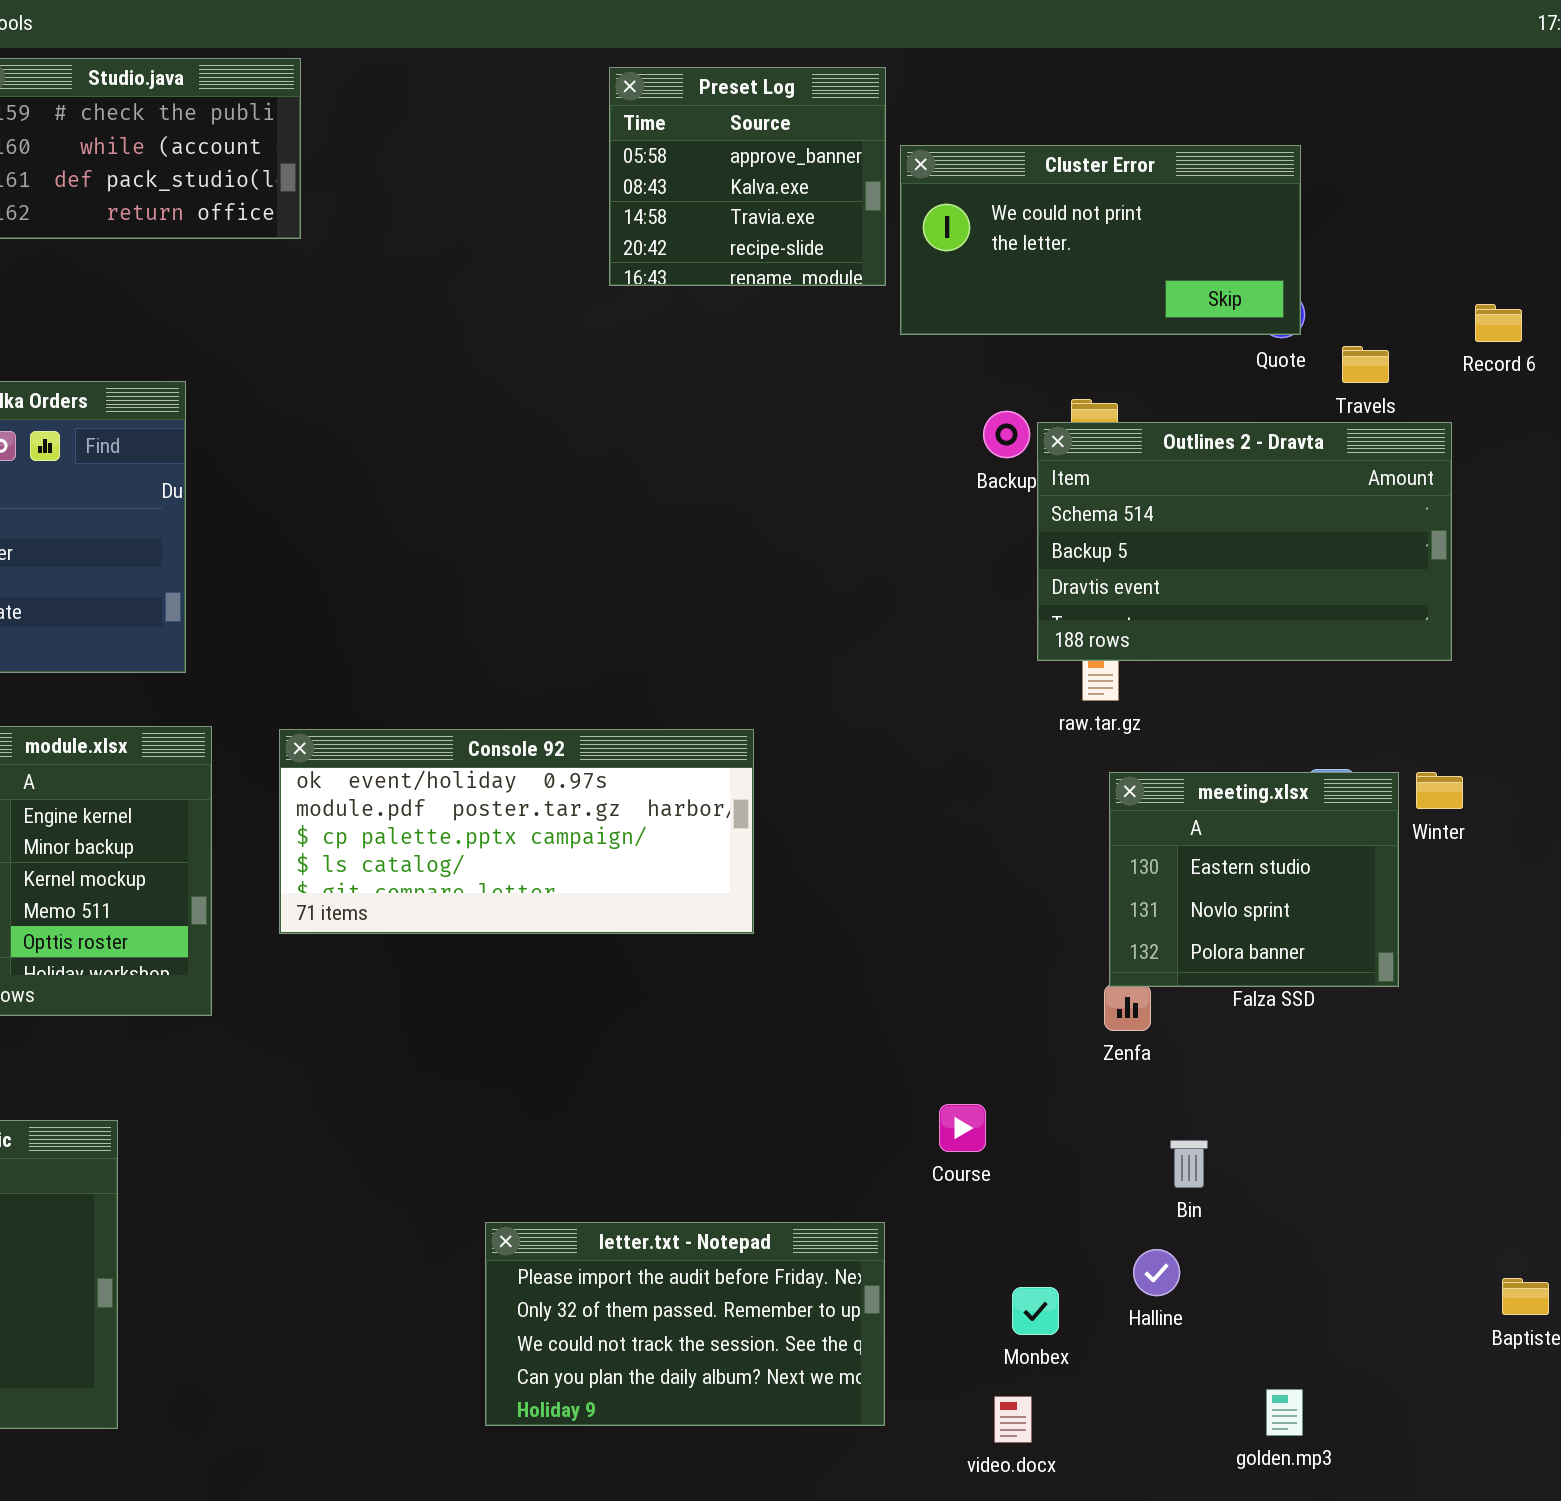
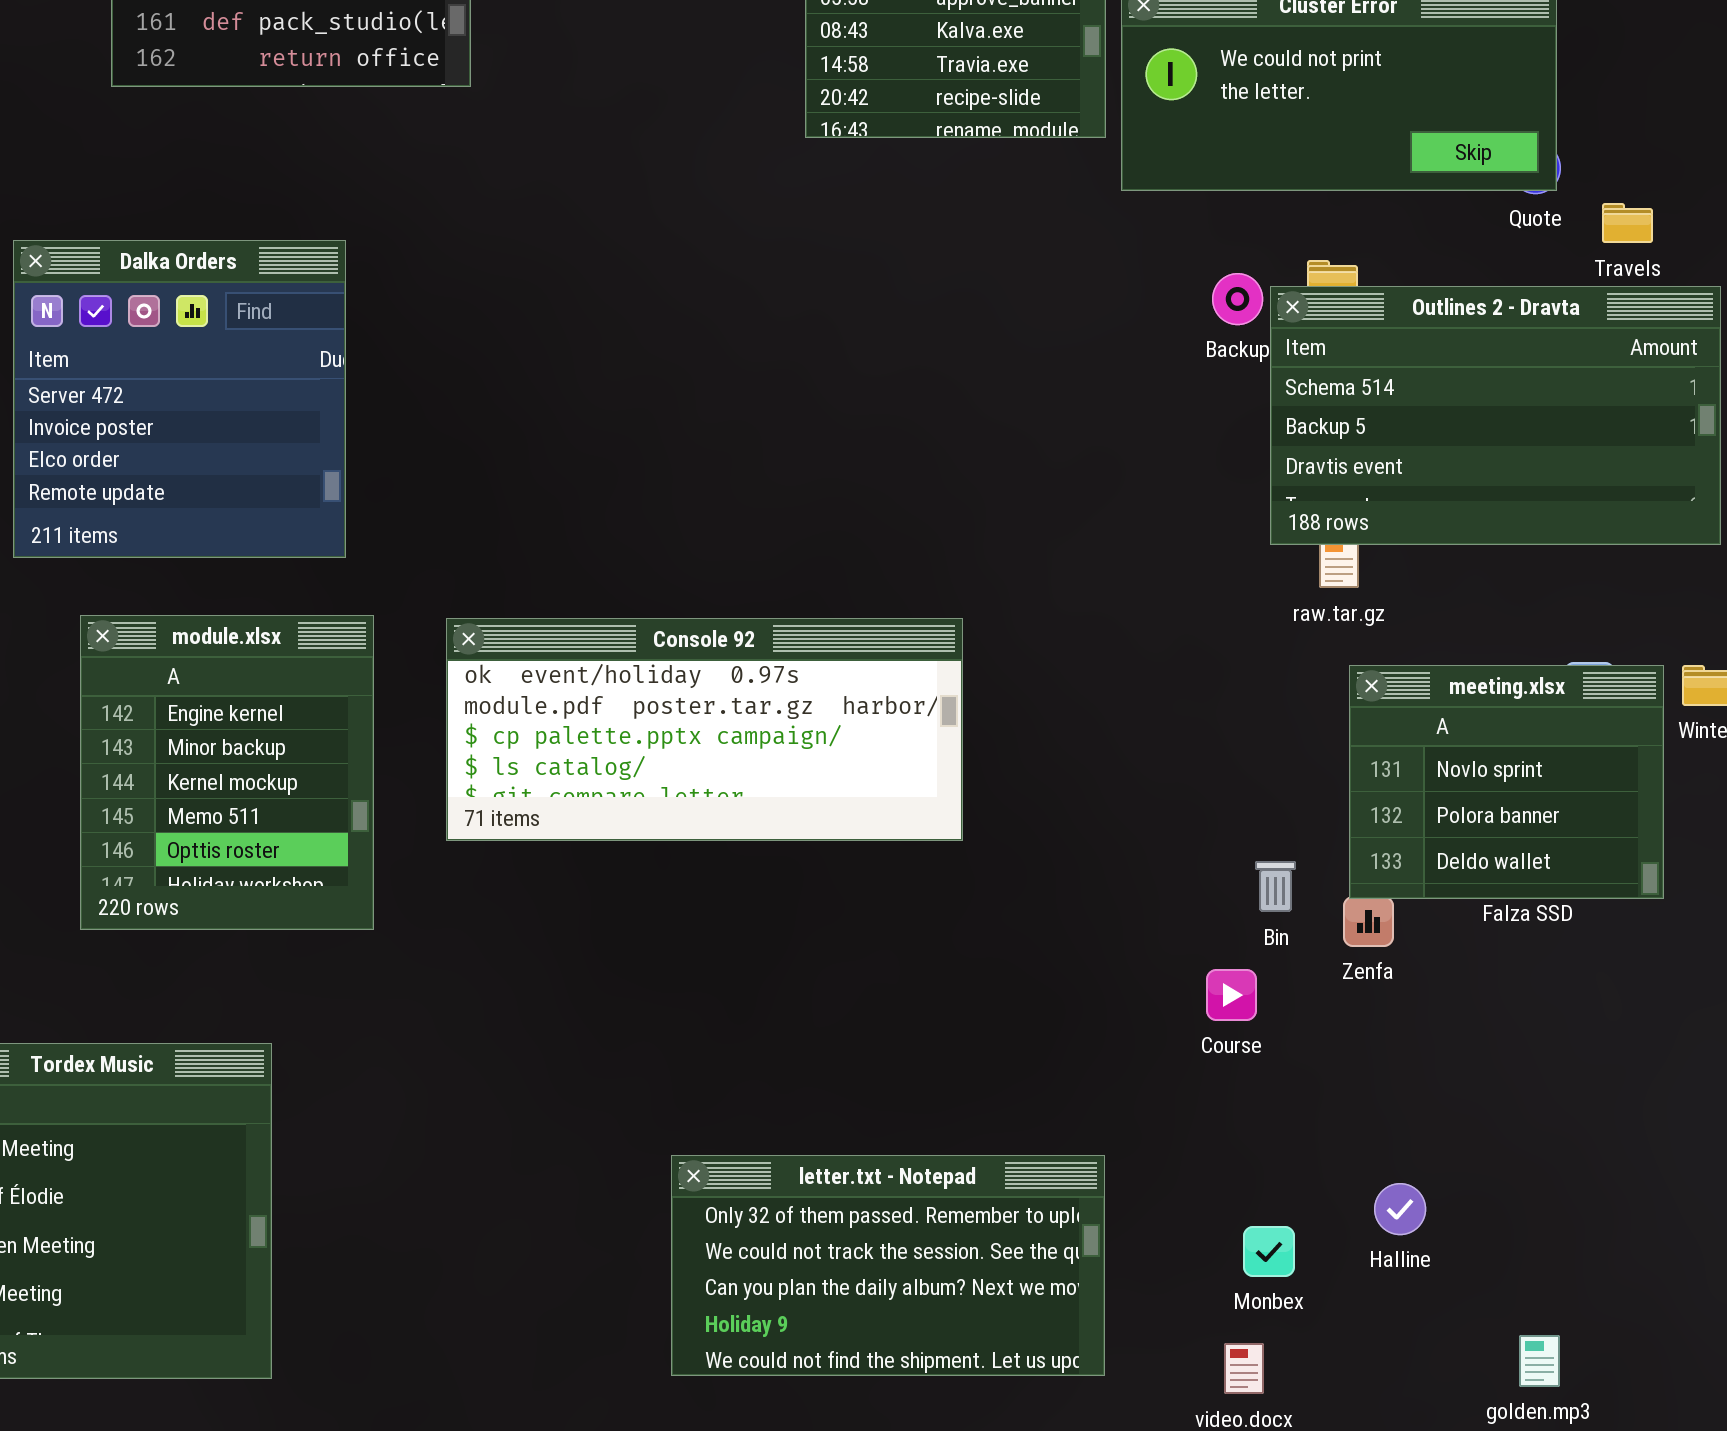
meeting.xlsx: [1109,772,1399,987] -> [1349,665,1664,899], scrolled down 1 row
Course: [939,1104,986,1152] -> [1206,969,1257,1021], moved
Bin: [1170,1140,1208,1188] -> [1255,861,1296,912], moved
letter.txt - Notepad: [485,1222,885,1426] -> [671,1155,1105,1376], scrolled down 1 row

